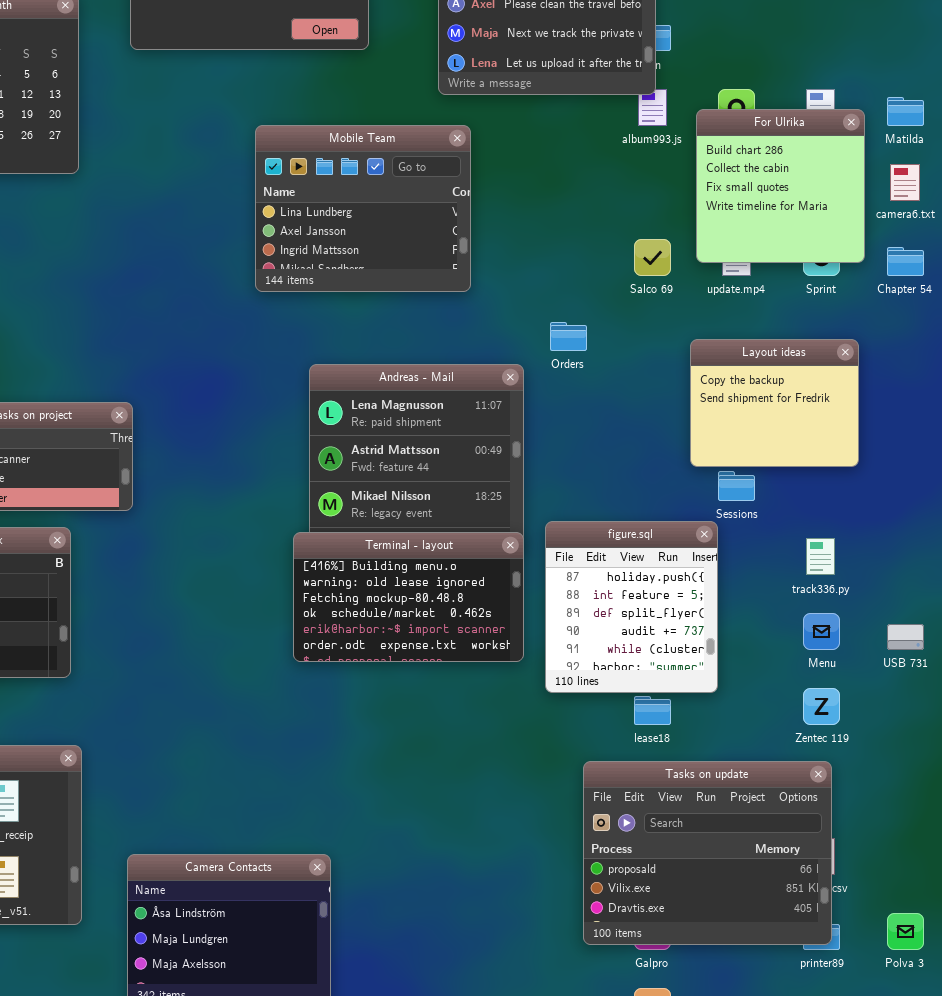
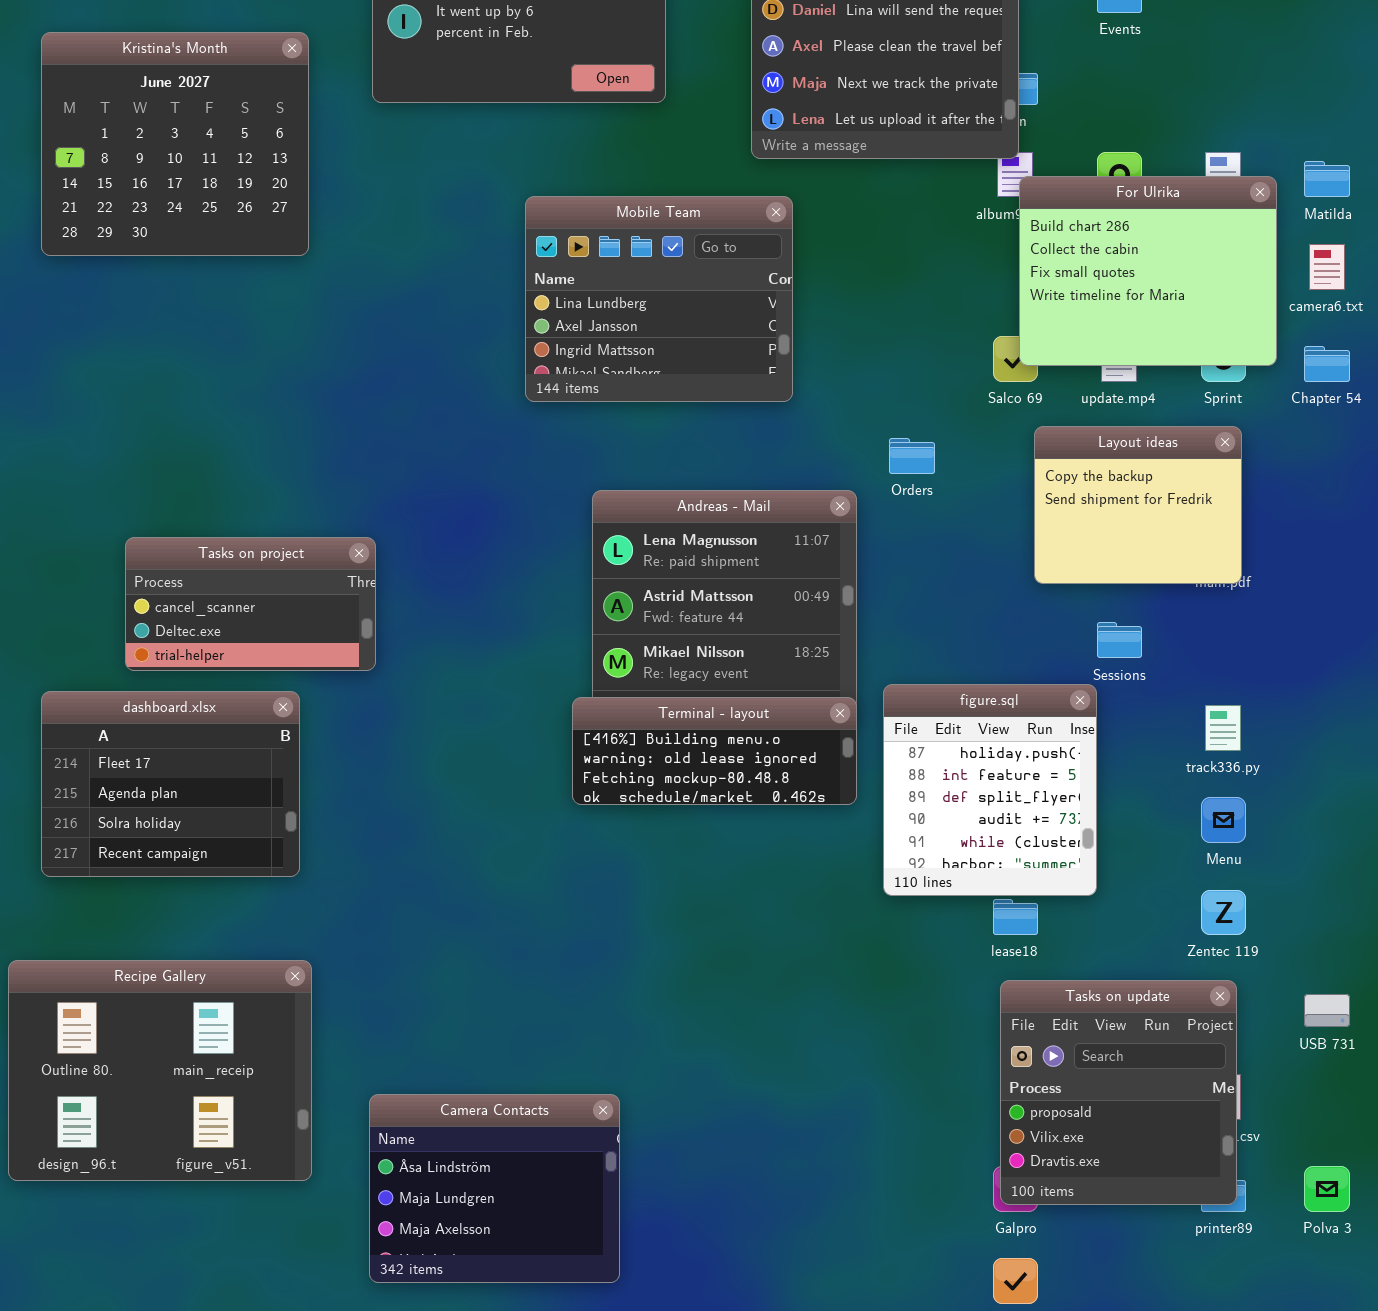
For Ulrika: [696,109,865,263] -> [1019,176,1277,366], resized
Layout ideas: [690,339,859,467] -> [1034,426,1242,584], moved
Terminal - layout: [293,532,524,662] -> [572,697,857,805], resized
USB 731: [887,624,924,650] -> [1304,994,1350,1027], moved
Tasks on update: [583,761,832,945] -> [1000,980,1237,1205], resized

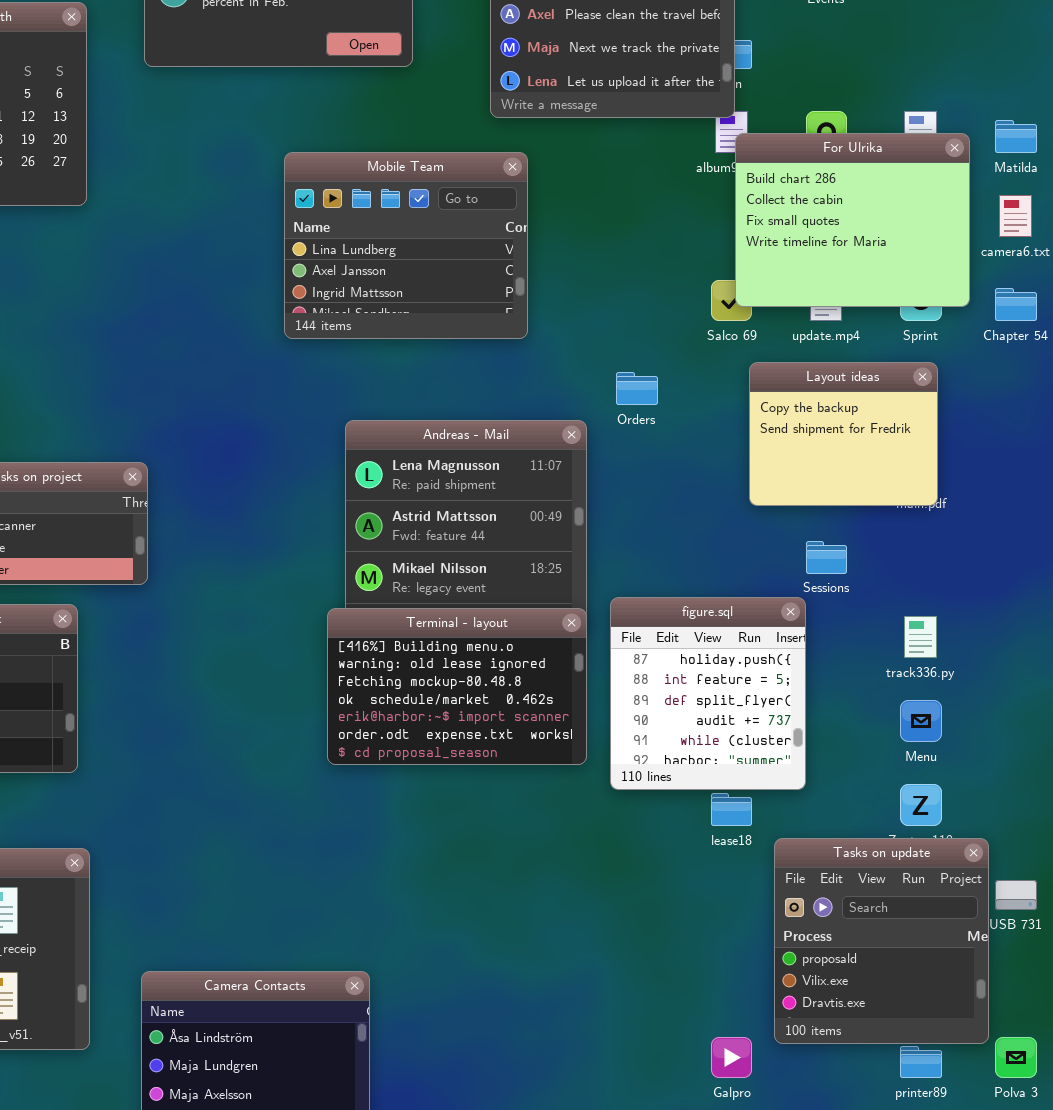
Terminal - layout: [572,697,857,805] -> [327,608,587,765], resized
Tasks on update: [1000,980,1237,1205] -> [774,838,989,1044], moved

